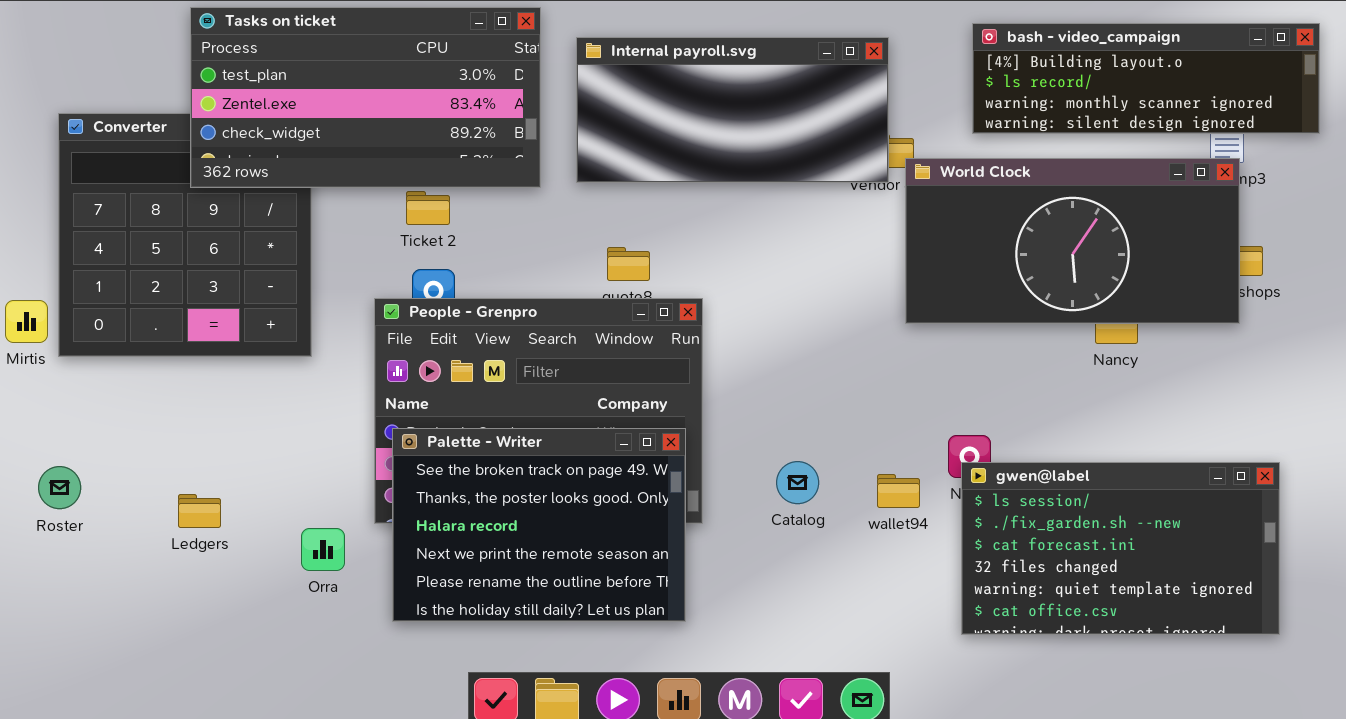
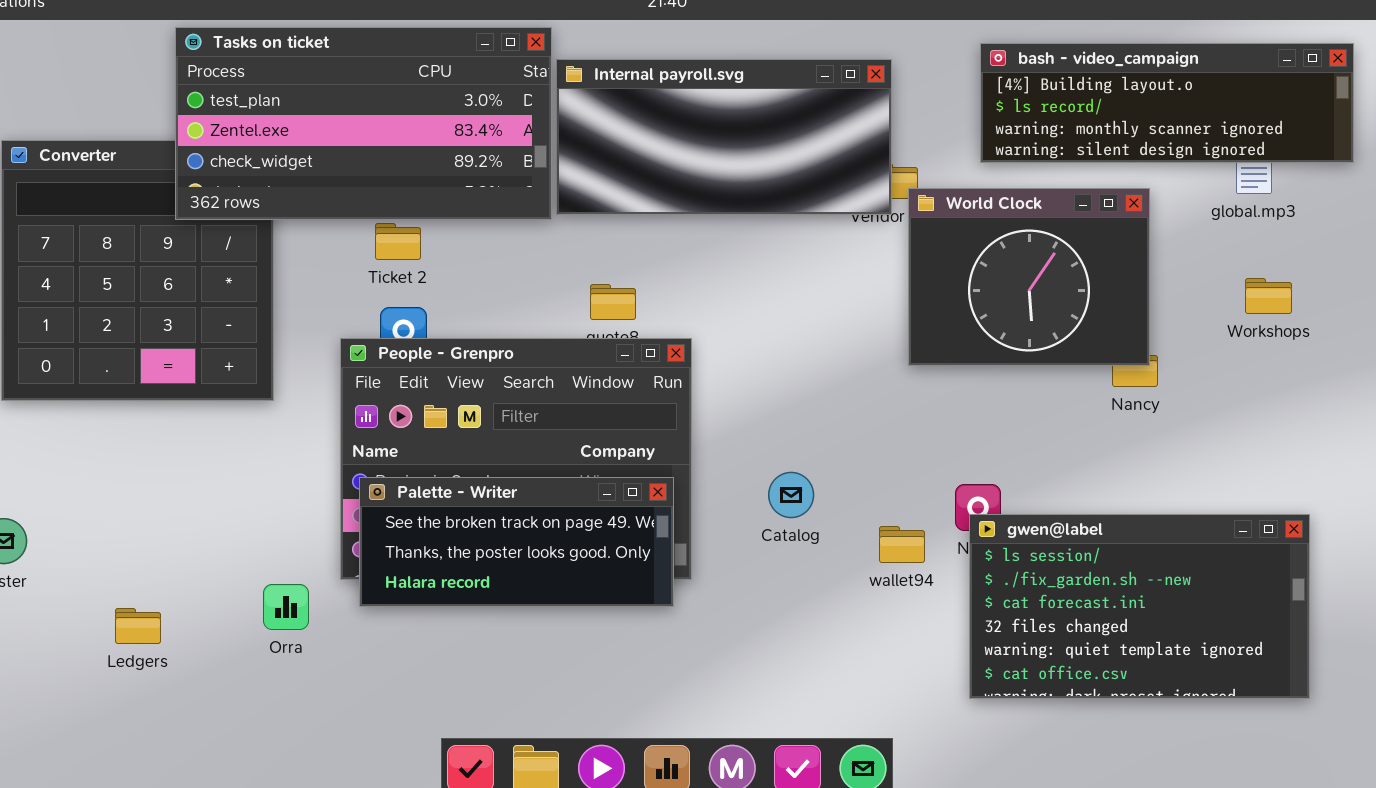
Tasks on ticket: [190,7,541,188] -> [175,27,552,220], moved
World Clock: [905,158,1240,324] -> [908,188,1150,366], resized
Palette - Writer: [392,428,686,622] -> [359,477,674,607], resized
Catalog: [776,461,819,504] -> [768,472,814,518], moved
Ledgers: [178,494,221,528] -> [115,608,161,644], moved

